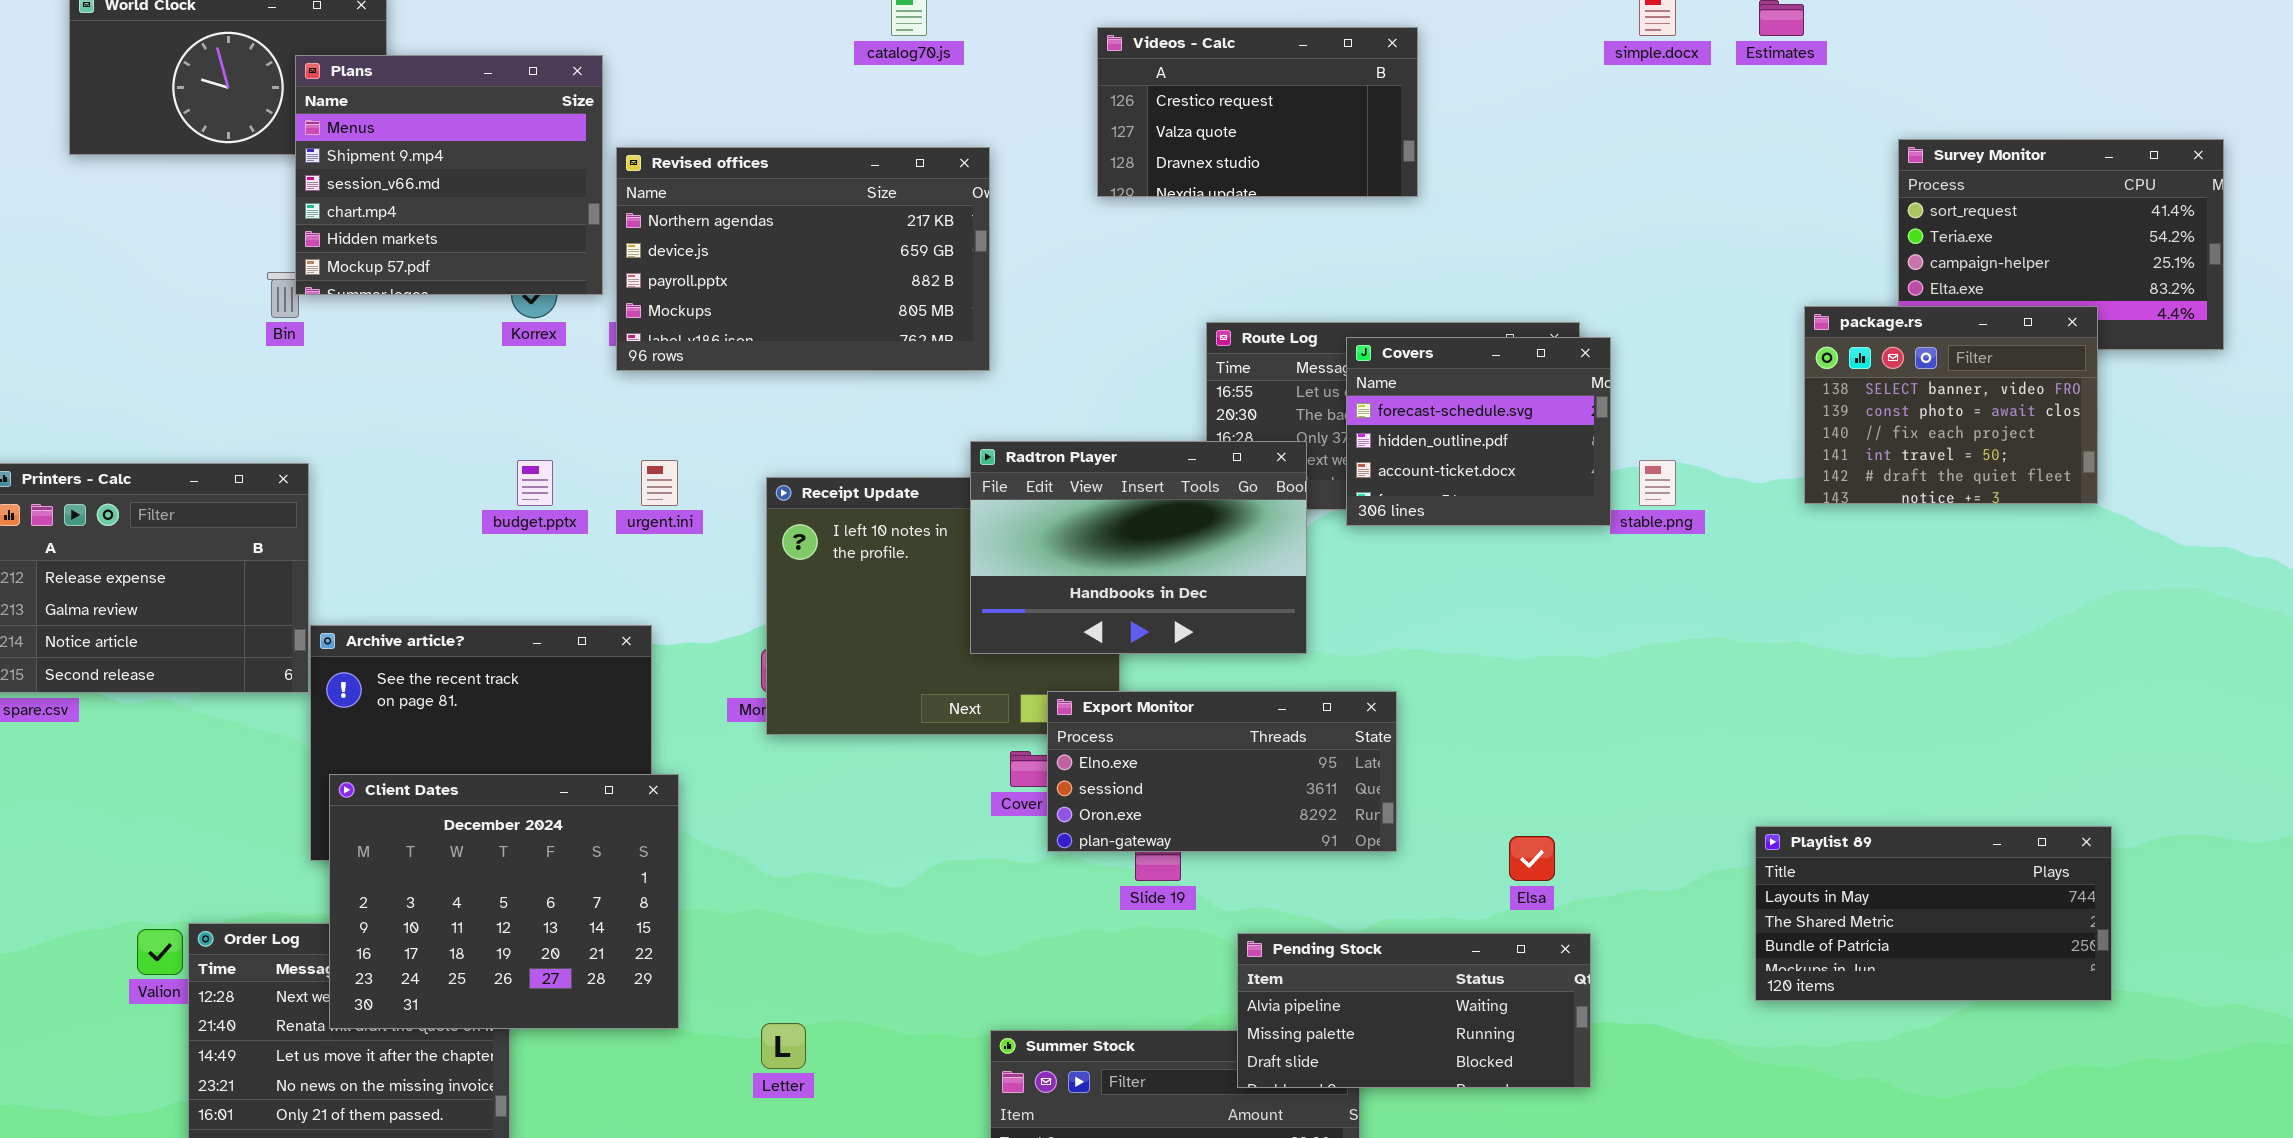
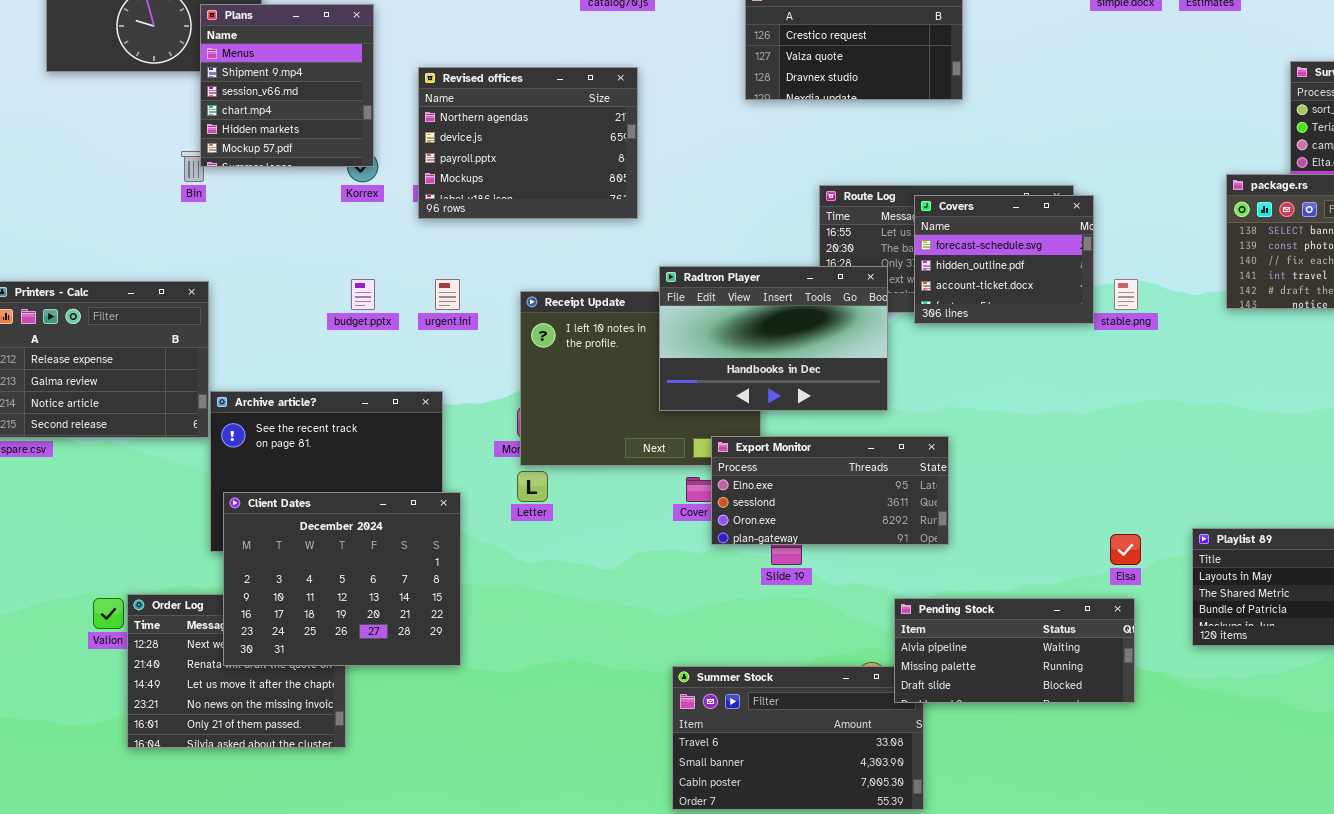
Plans: [295,55,603,295] -> [200,4,374,167], resized
Revised offices: [616,147,990,371] -> [418,67,638,219], resized
Elsa: [1509,836,1555,881] -> [1110,534,1141,565], moved
Pending Stock: [1237,933,1591,1088] -> [894,598,1135,703], moved
Letter: [761,1023,806,1069] -> [517,471,548,502], moved

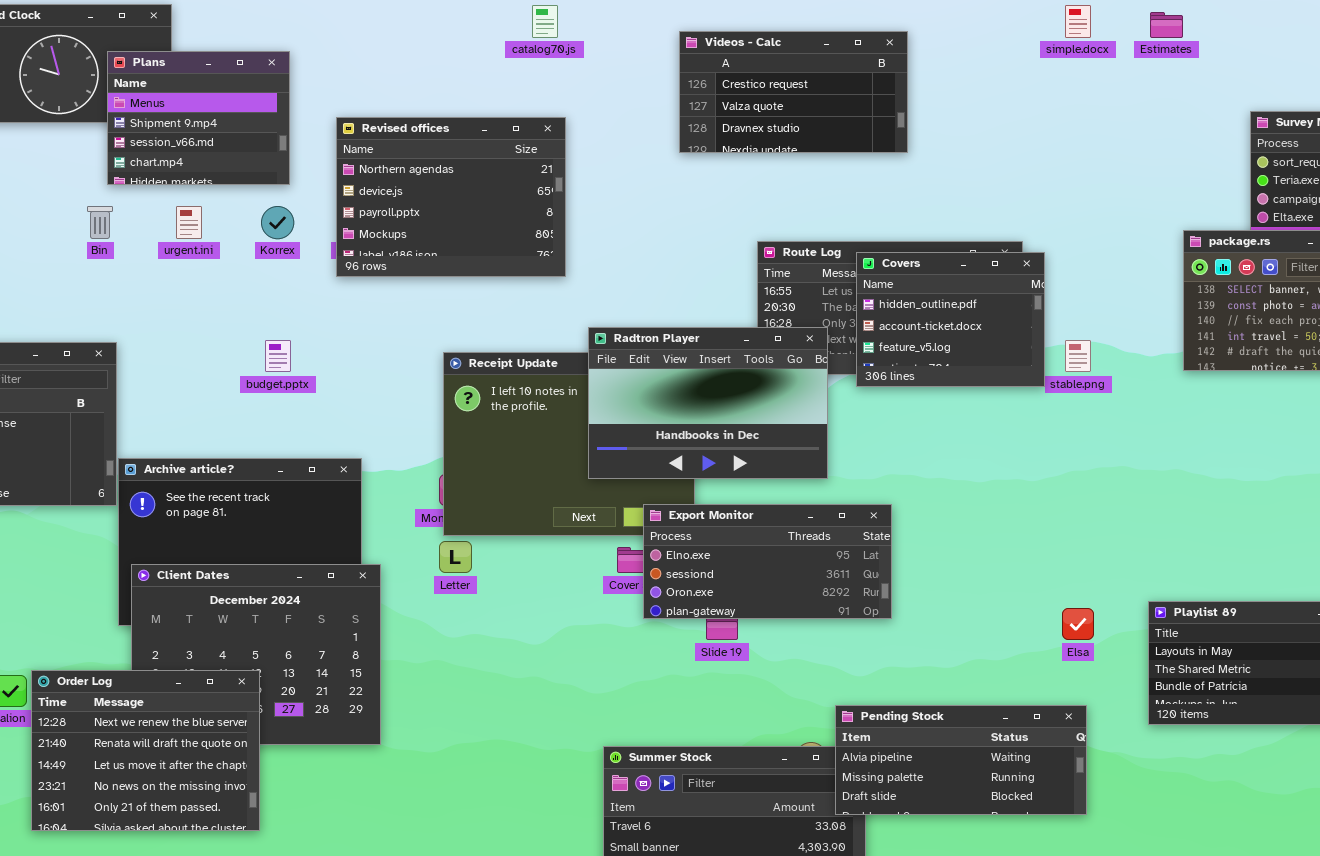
Plans: [200,4,374,167] -> [107,51,290,185], resized
Covers: [914,195,1094,324] -> [856,252,1045,387], scrolled down 1 row
urgent.ini: [435,279,460,310] -> [176,206,202,239], moved
Order Log: [127,594,346,748] -> [31,670,260,831], raised
Pending Stock: [894,598,1135,703] -> [835,705,1087,815], moved

